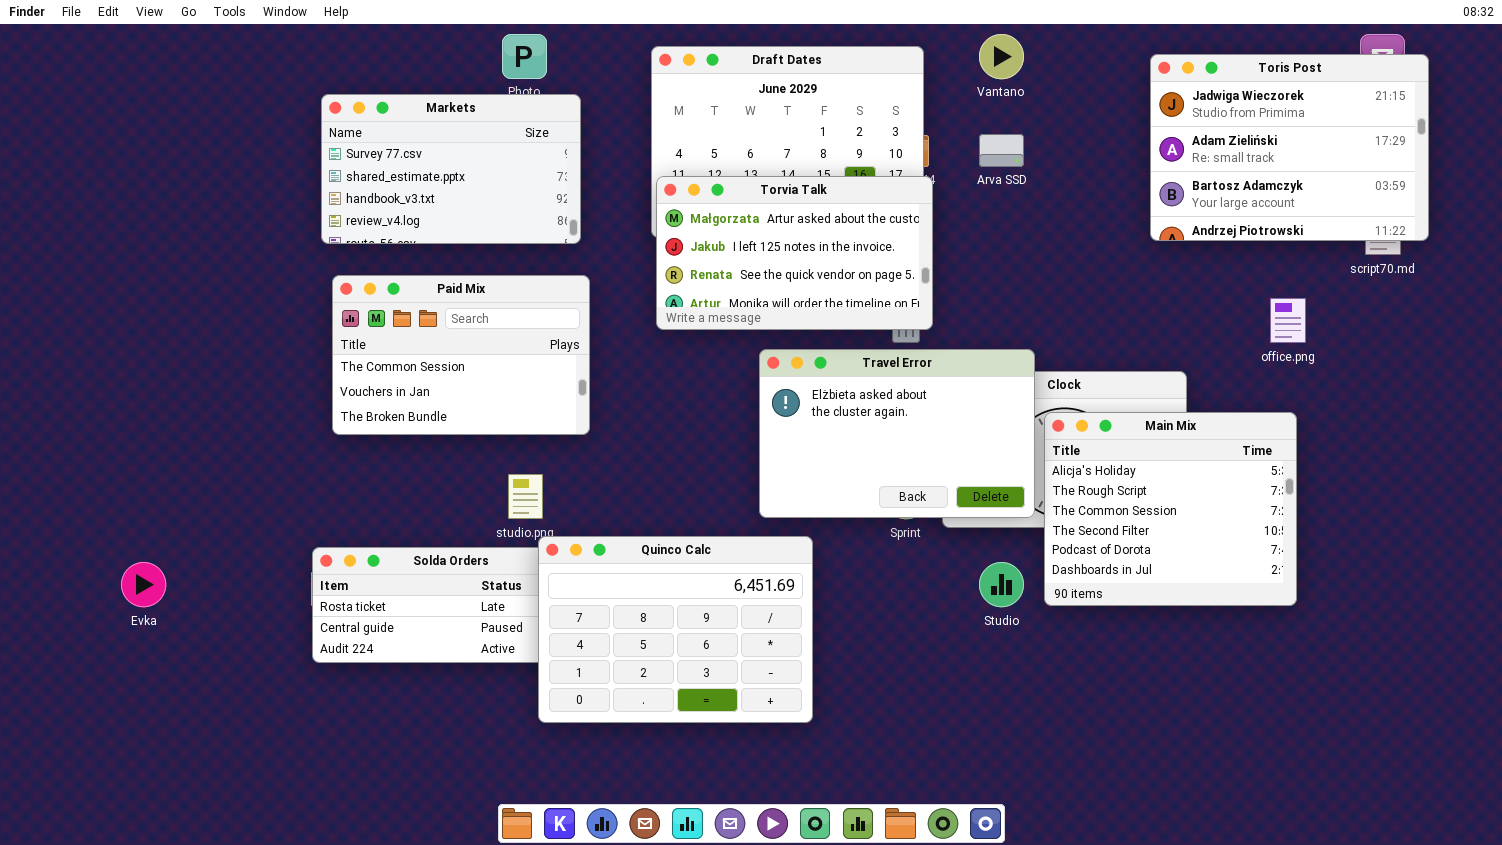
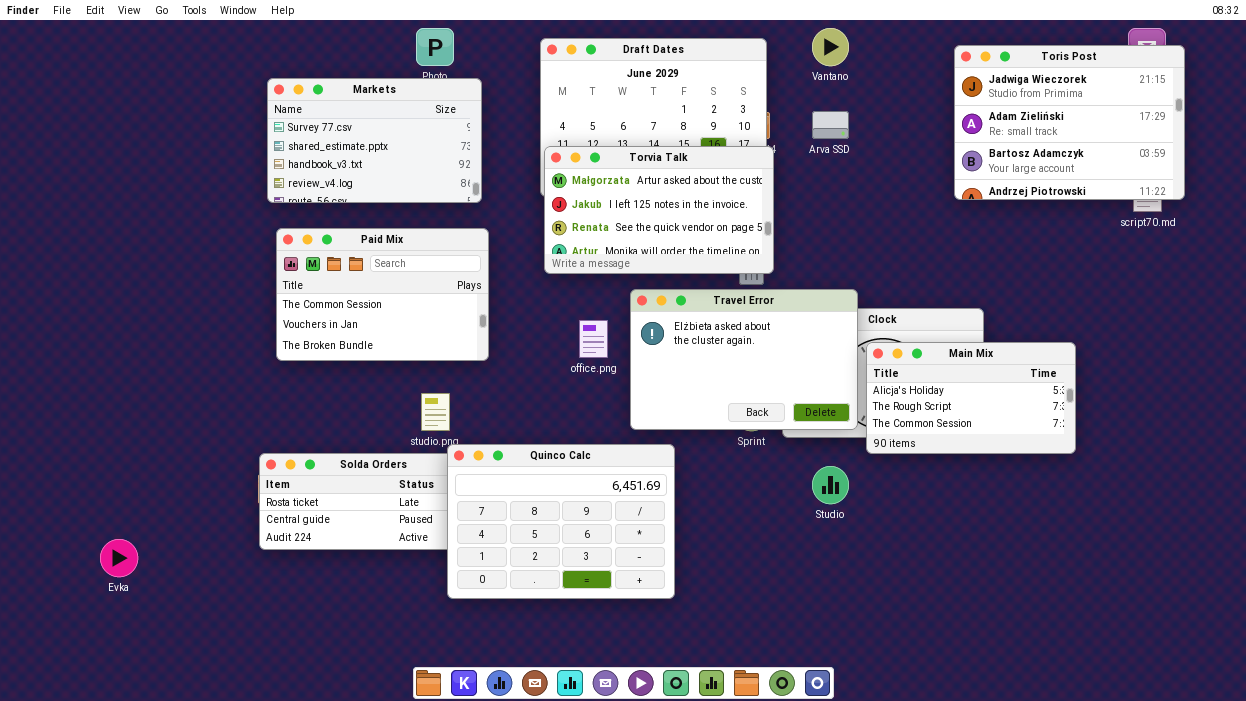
office.png: [1270,298,1306,343] -> [579,320,608,358], moved
Main Mix: [1044,412,1297,606] -> [866,342,1076,454], resized
Evka: [121,562,166,607] -> [100,539,138,577], moved

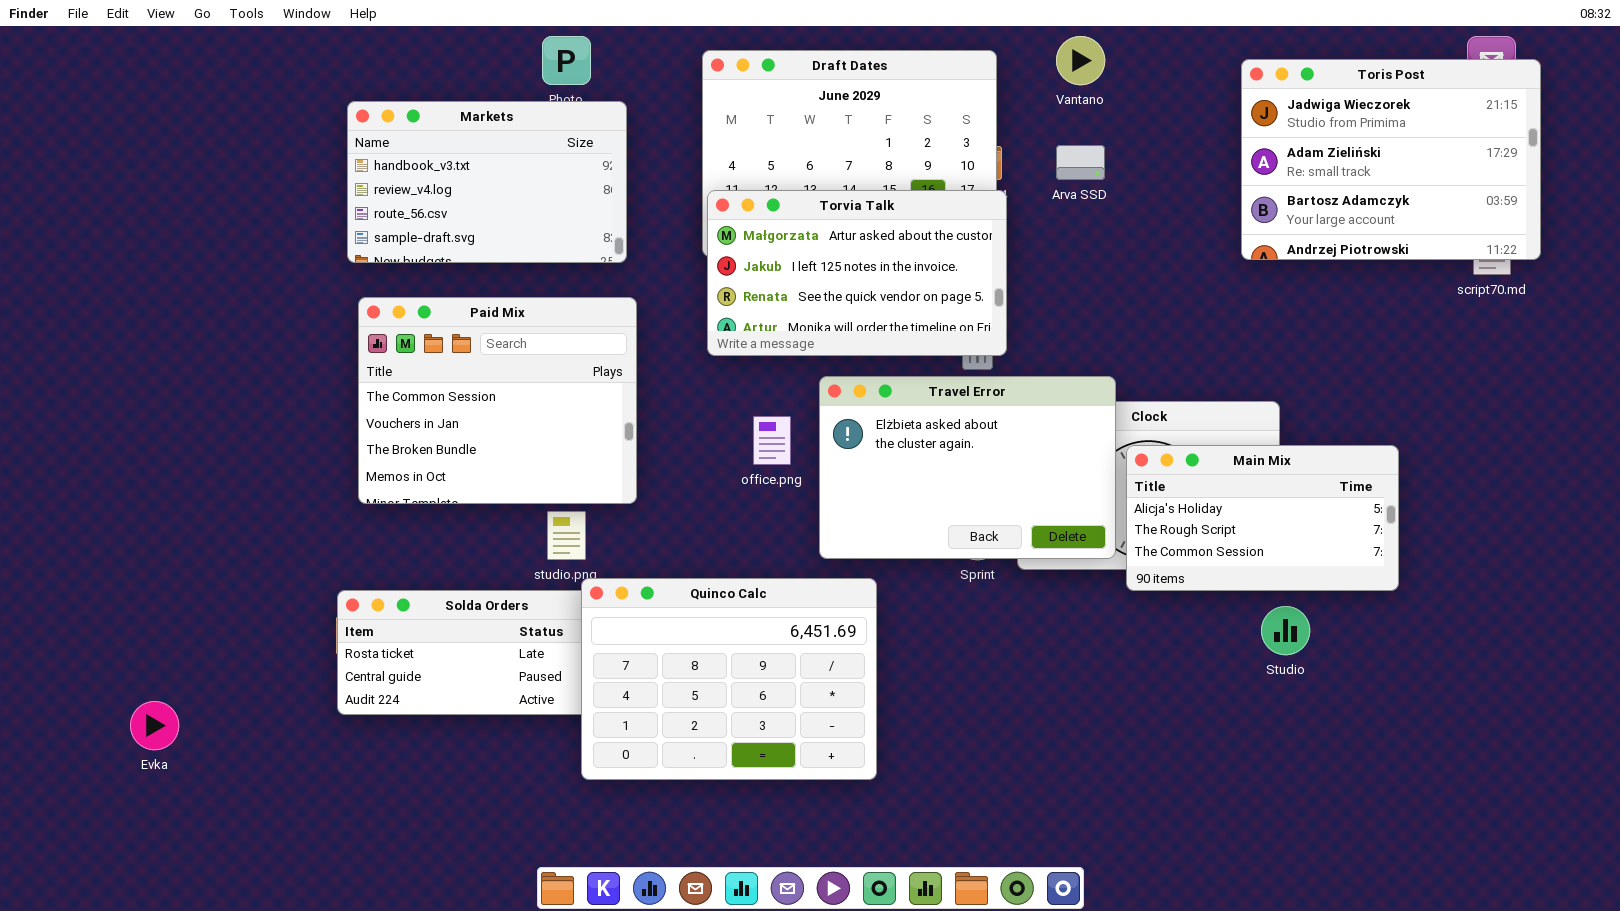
Markets: [267,78,482,203] -> [347,101,627,263], scrolled down 2 rows
Paid Mix: [276,228,489,361] -> [358,297,637,504], resized
Studio: [812,466,849,504] -> [1261,606,1310,655], moved

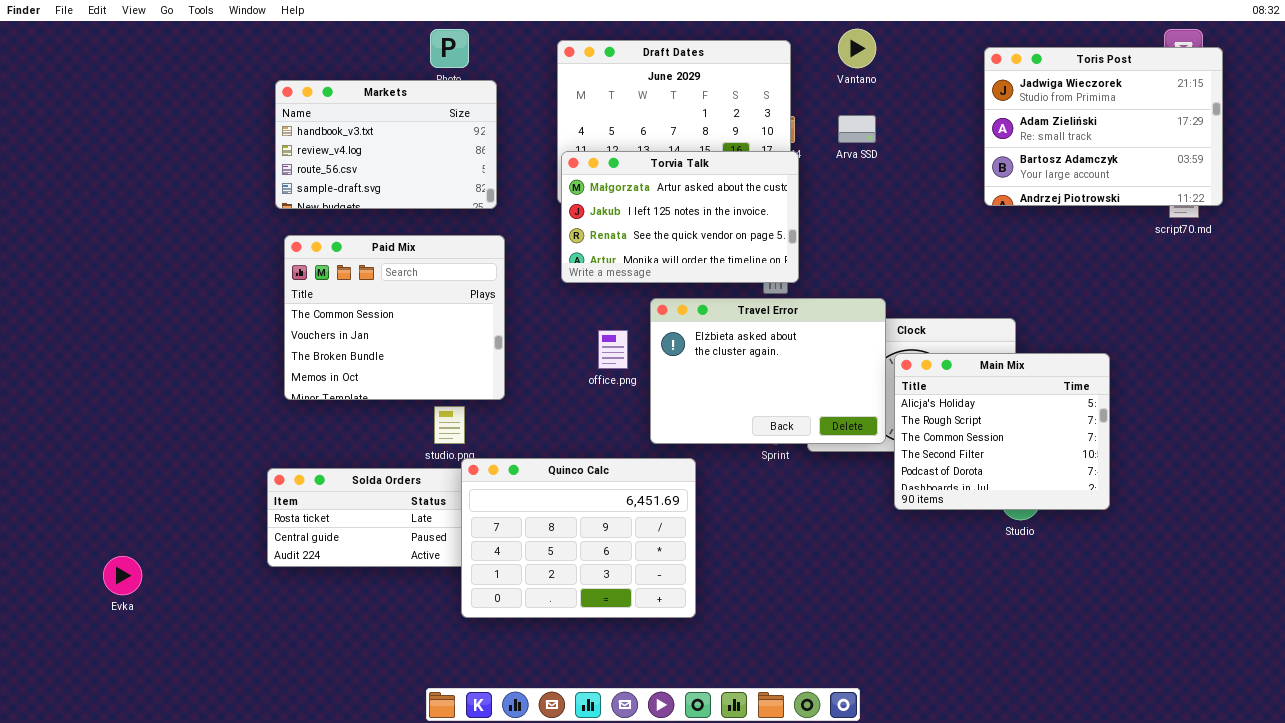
Main Mix: [1126,445,1399,591] -> [894,353,1110,510], resized

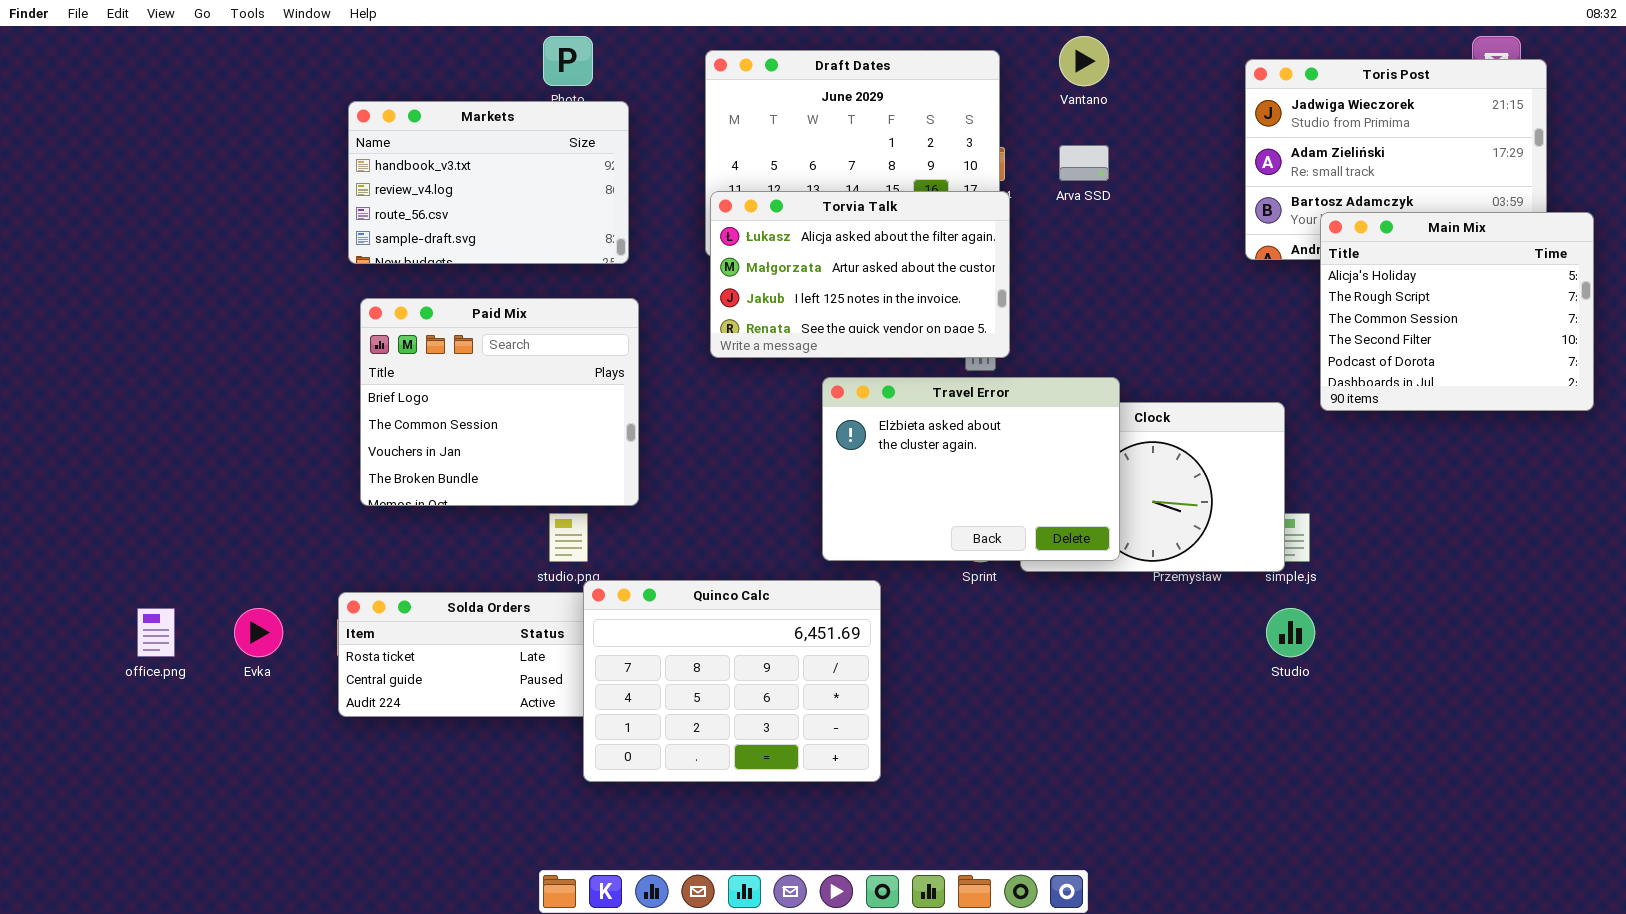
Torvia Talk: [561,151,799,283] -> [710,191,1010,358], scrolled up 1 row
Paid Mix: [284,235,505,400] -> [360,298,639,506], scrolled up 1 row
office.png: [598,330,628,369] -> [137,608,175,657], moved
Main Mix: [894,353,1110,510] -> [1320,212,1594,411], moved
Evka: [103,556,142,595] -> [234,608,283,657], moved

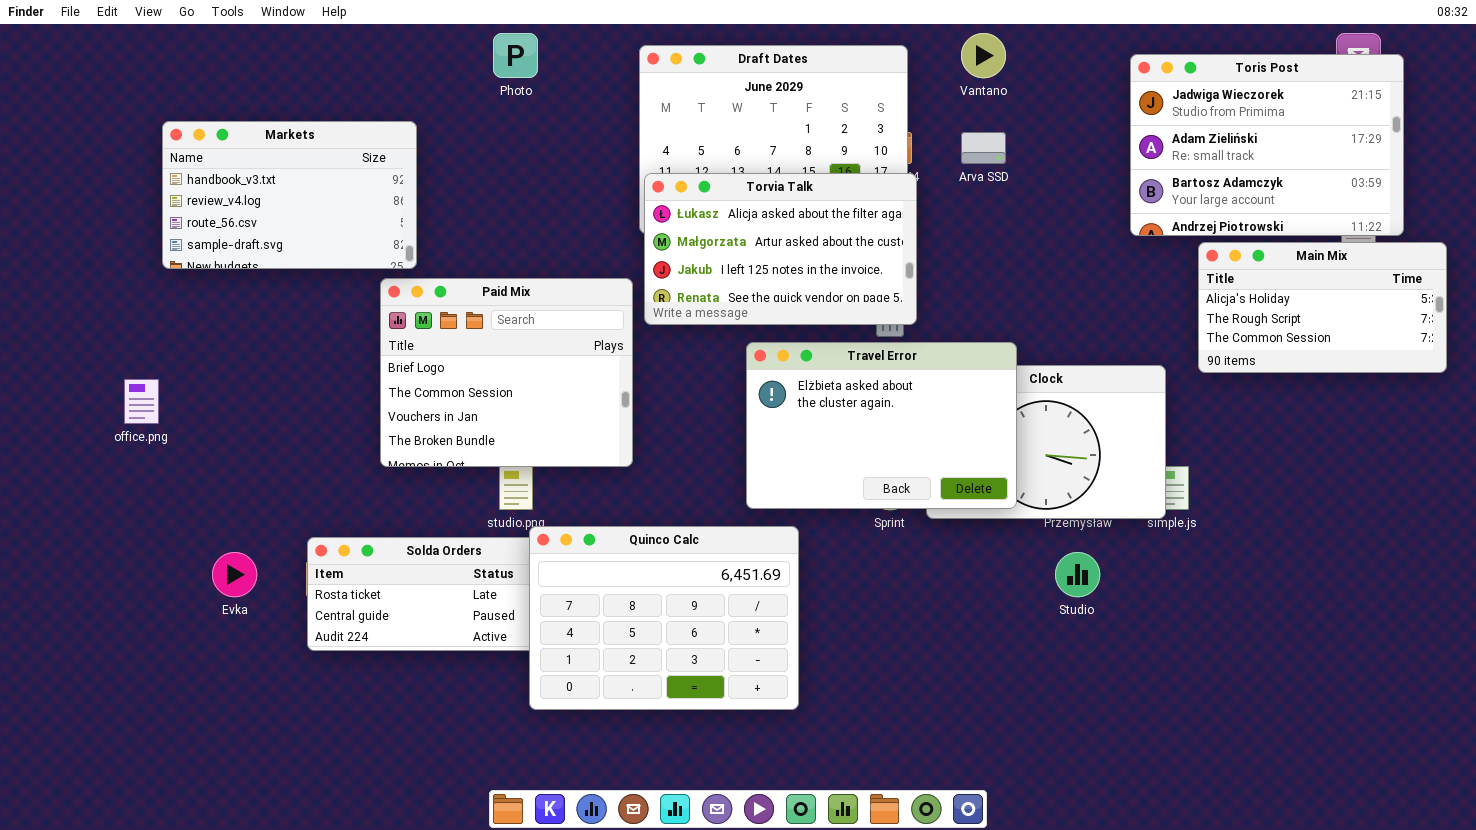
Markets: [348,101,629,264] -> [162,121,417,269], moved
Main Mix: [1320,212,1594,411] -> [1198,242,1447,373], resized
Paid Mix: [360,298,639,506] -> [380,278,633,467], moved
office.png: [137,608,175,657] -> [124,379,159,424], moved
Studio: [1266,608,1315,657] -> [1055,552,1100,597], moved

